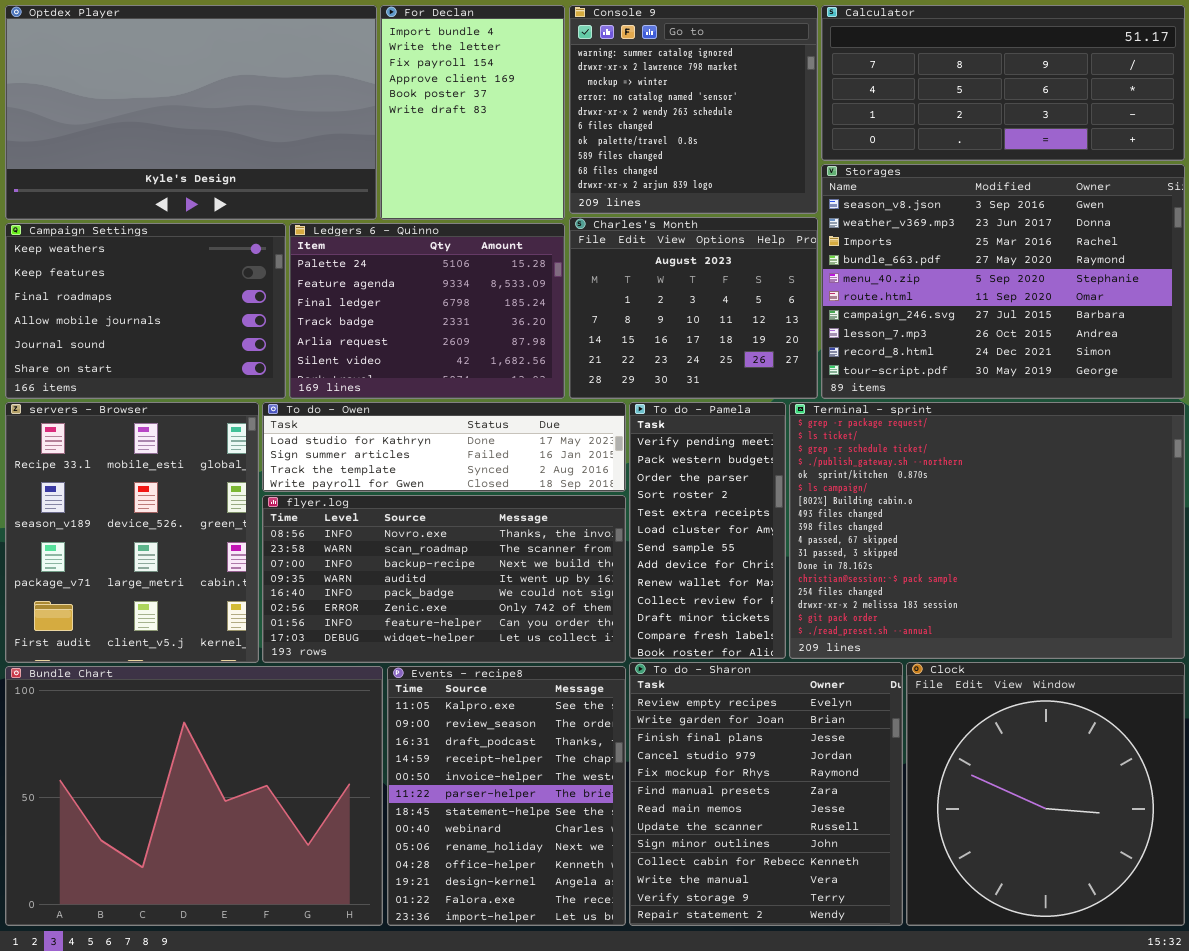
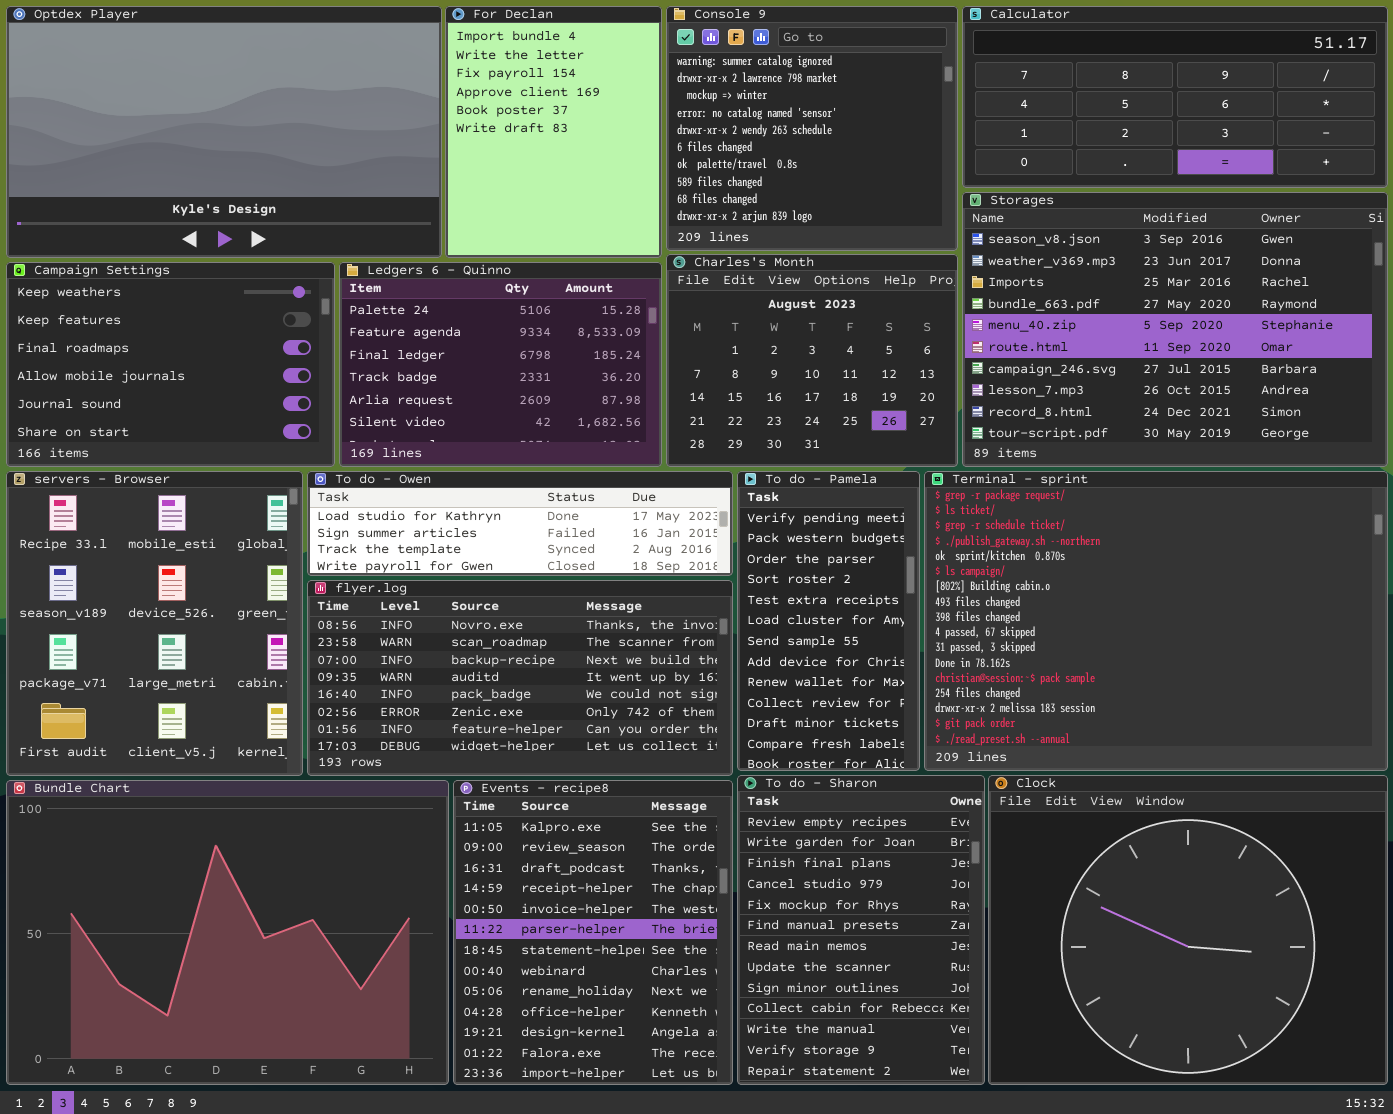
To do - Sharon: [629,662,903,926] -> [737,775,985,1085], resized
Clock: [906,662,1185,926] -> [988,775,1388,1085], resized

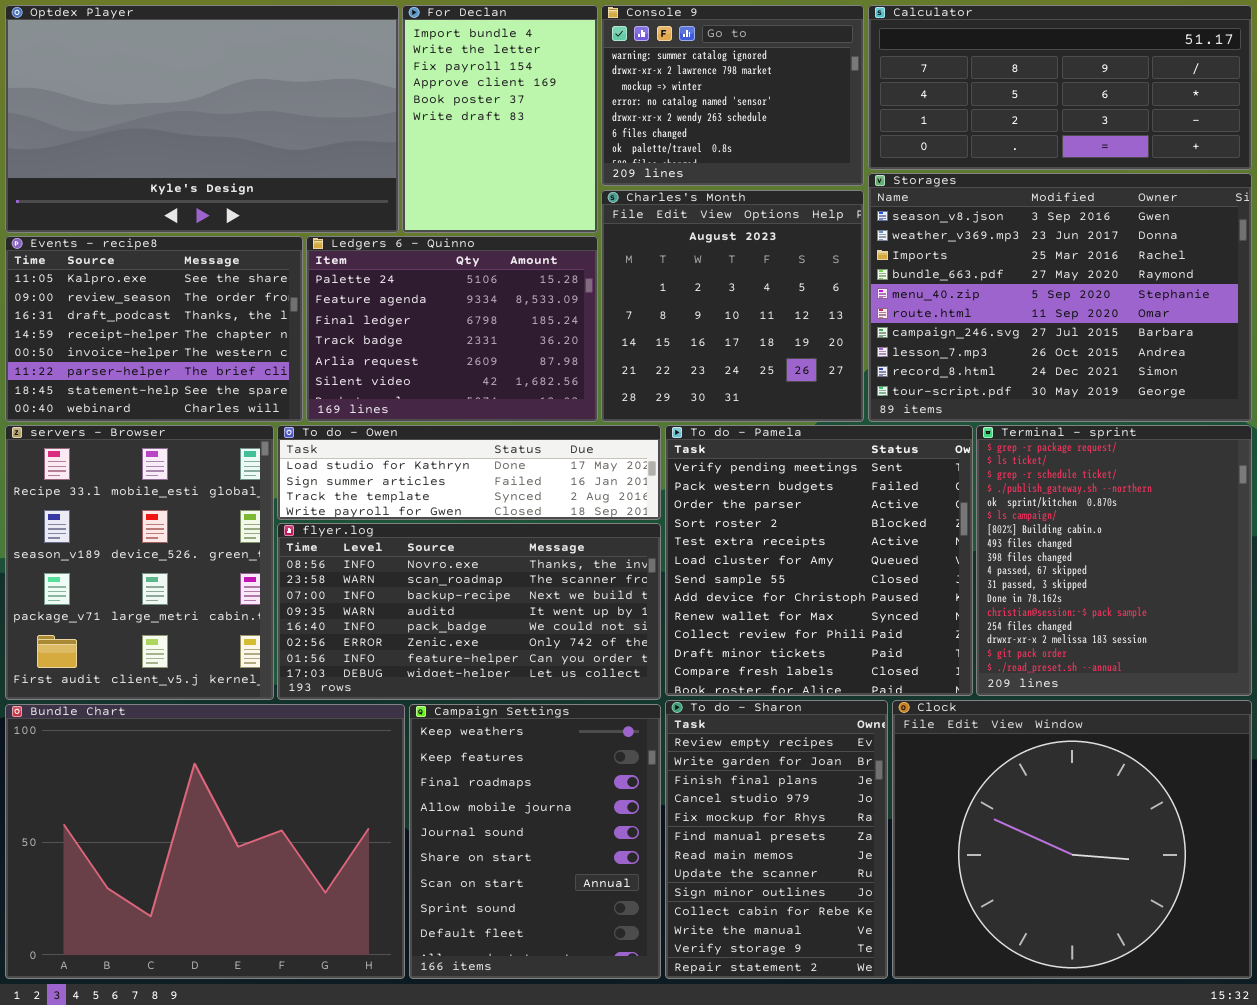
Console 9: [666,6,958,251] -> [601,5,864,186], resized
Charles's Month: [666,254,958,467] -> [601,190,864,422], resized
Campaign Settings: [6,262,335,467] -> [409,704,661,979], moved, resized
To do - Pamela: [737,471,920,771] -> [665,425,973,696], resized
Terminal - sprint: [924,471,1388,771] -> [976,425,1252,696], resized
Events - recipe8: [453,780,733,1085] -> [5,236,303,422], moved, resized

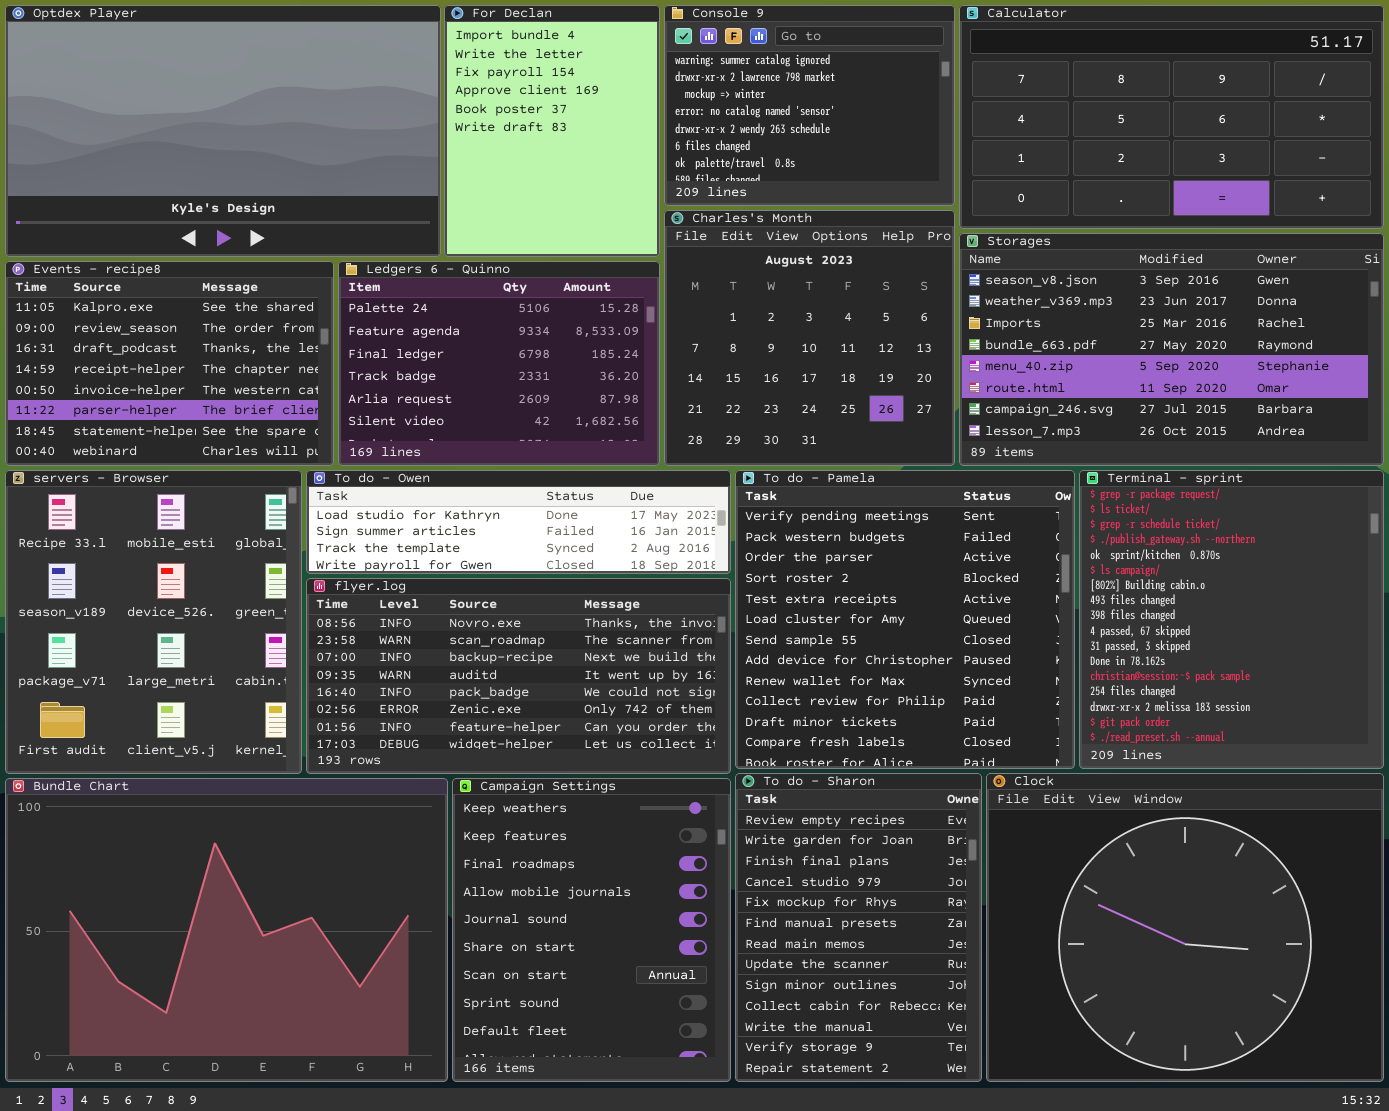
Calculator: [868,5,1252,170] -> [959,5,1384,229], resized
Storages: [868,173,1252,422] -> [959,233,1384,466], resized

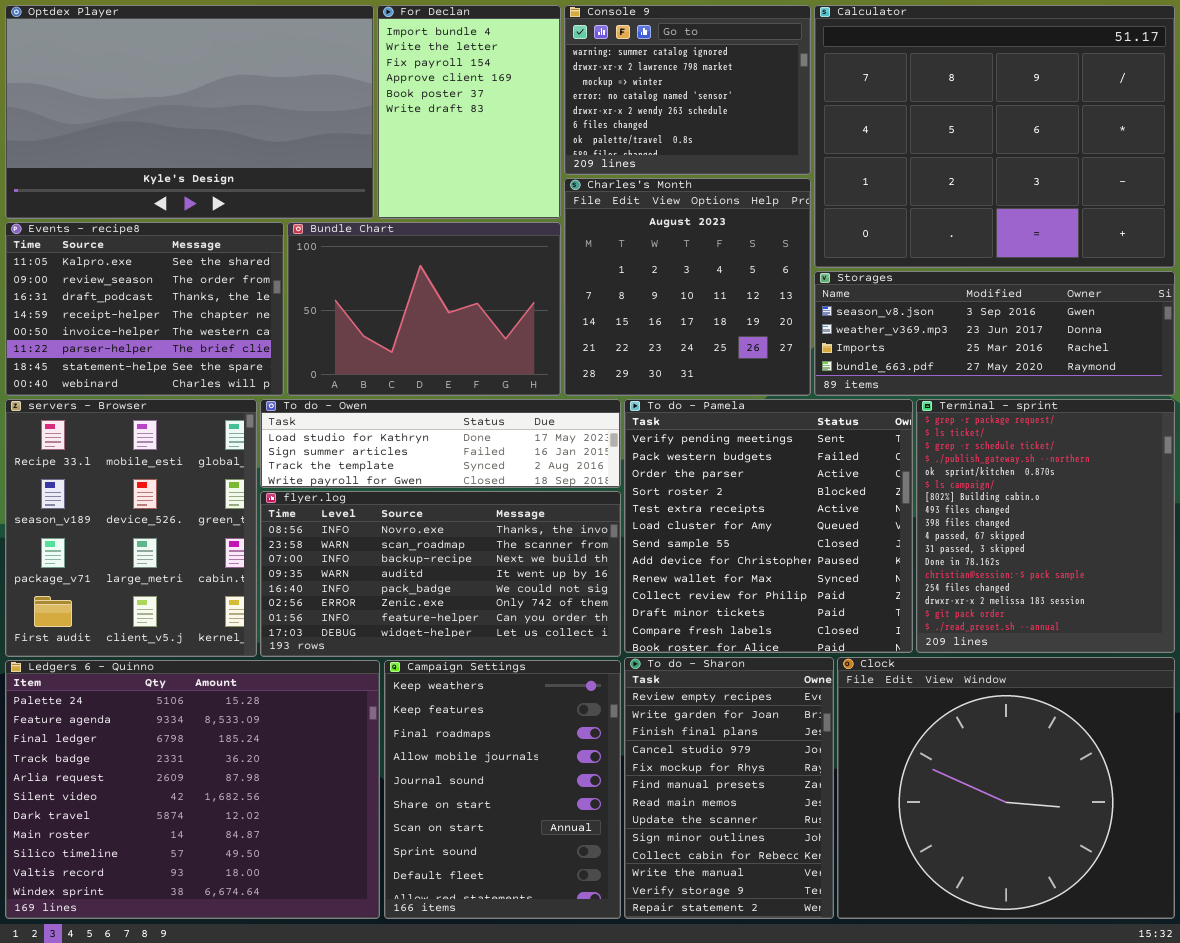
Calculator: [959,5,1384,229] -> [814,5,1175,268], resized
Storages: [959,233,1384,466] -> [814,271,1175,396], resized
Ledgers 6 - Quinno: [338,261,660,466] -> [5,660,380,919], moved, resized
Bundle Chart: [5,778,448,1082] -> [287,222,561,396], moved, resized

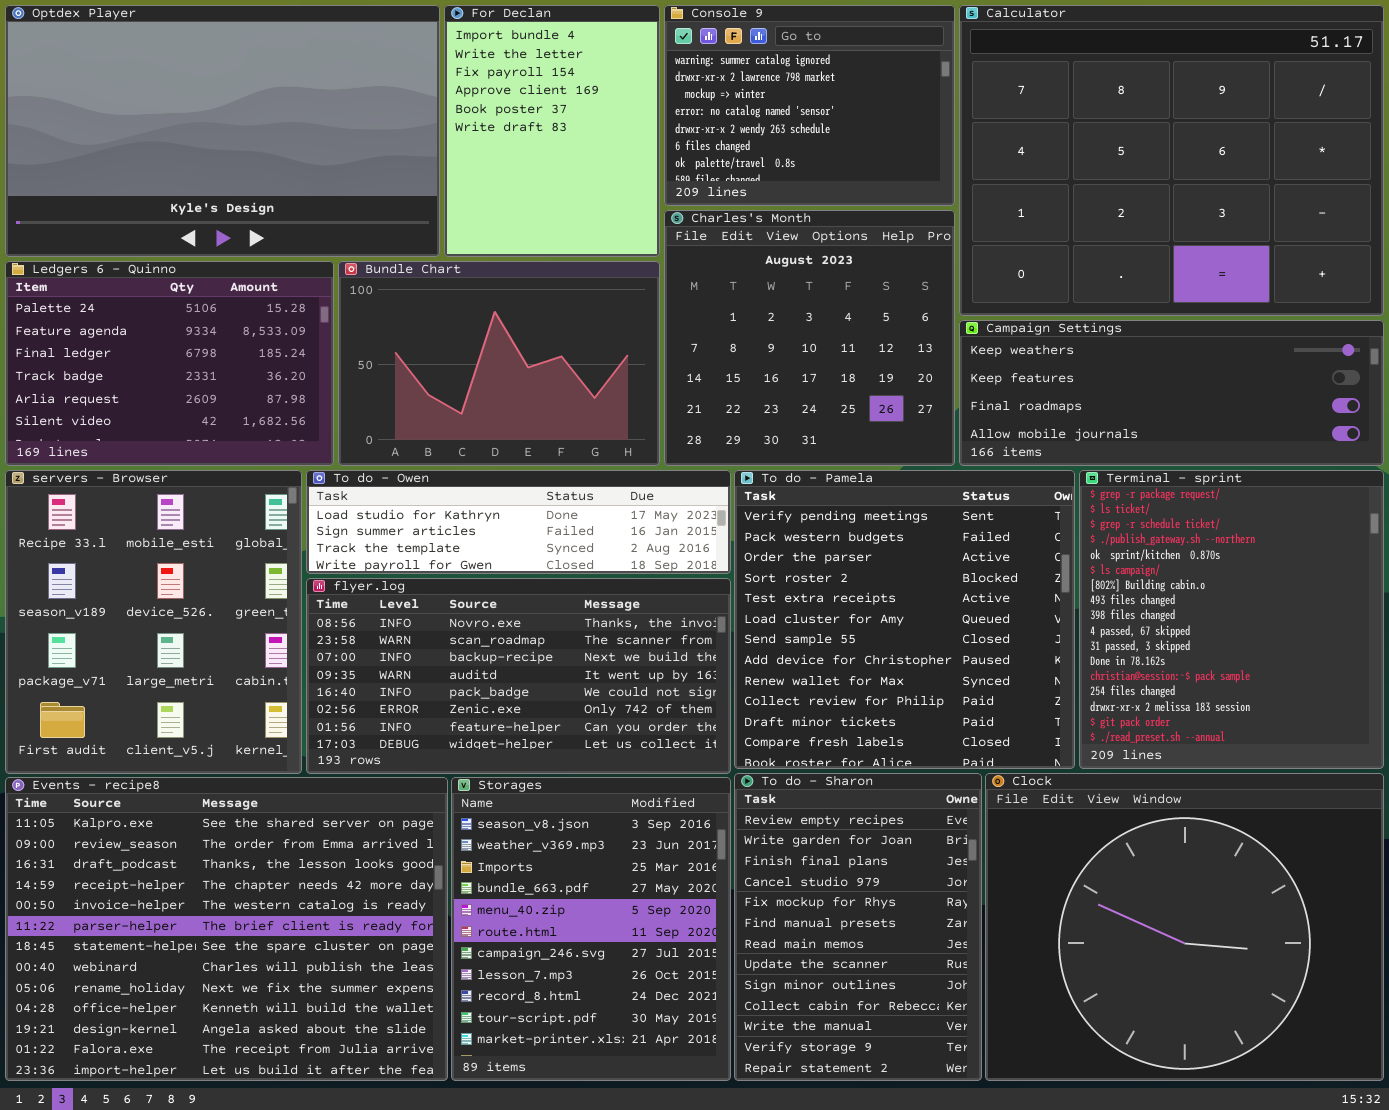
Events - recipe8: [5,222,284,396] -> [5,777,448,1081], moved, resized
Storages: [814,271,1175,396] -> [451,777,731,1081], moved, resized
Ledgers 6 - Quinno: [5,660,380,919] -> [5,261,334,466], moved, resized
Campaign Settings: [384,660,621,919] -> [959,320,1384,466], moved, resized

